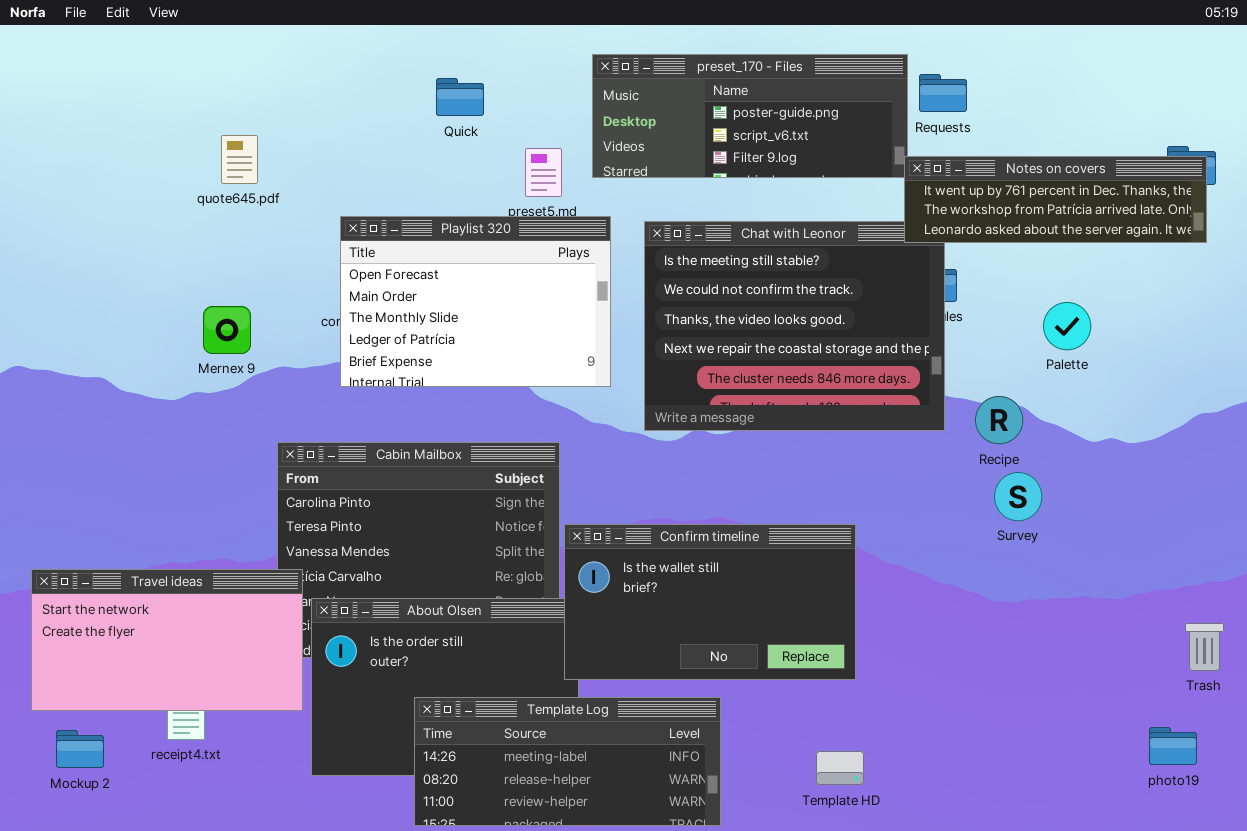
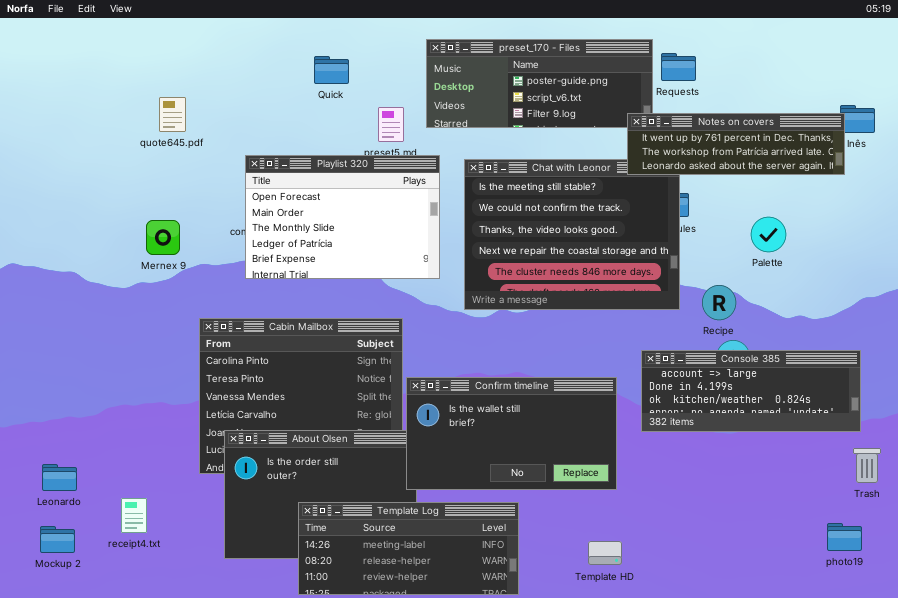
Notes on covers: [904,156,1207,243] -> [627,113,845,175], moved
Console 385: none -> [641,350,861,432], opened
Travel ideas: [31,569,303,711] -> none, closed

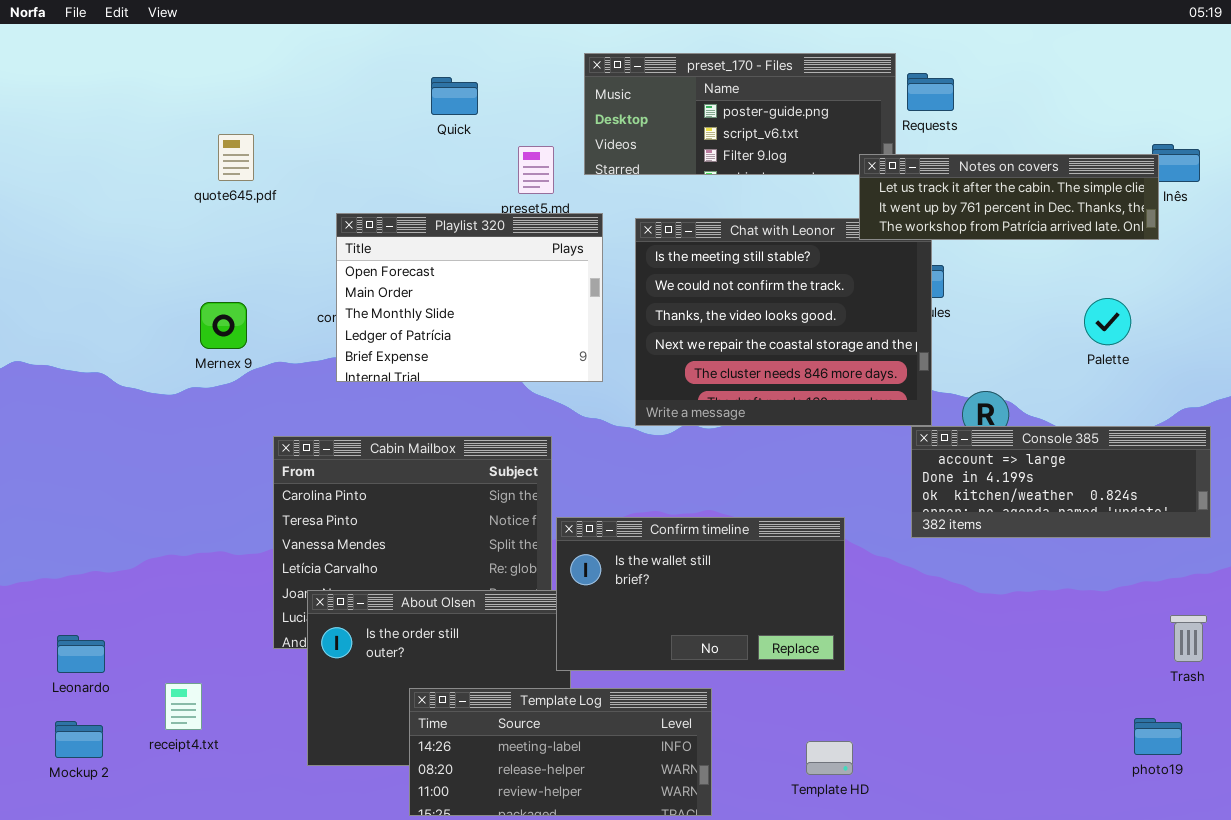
Notes on covers: [627,113,845,175] -> [859,154,1159,240], scrolled up 1 row
Palette: [751,217,786,252] -> [1084,298,1131,345], moved
Console 385: [641,350,861,432] -> [911,426,1211,538], moved

